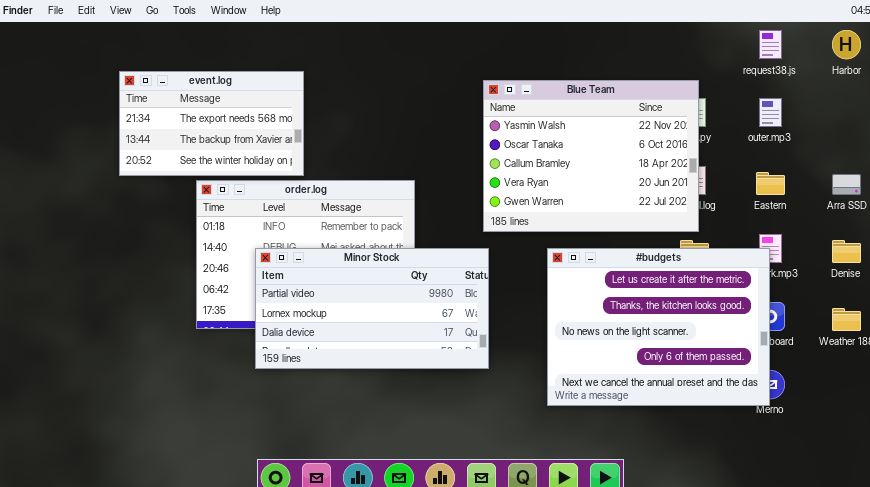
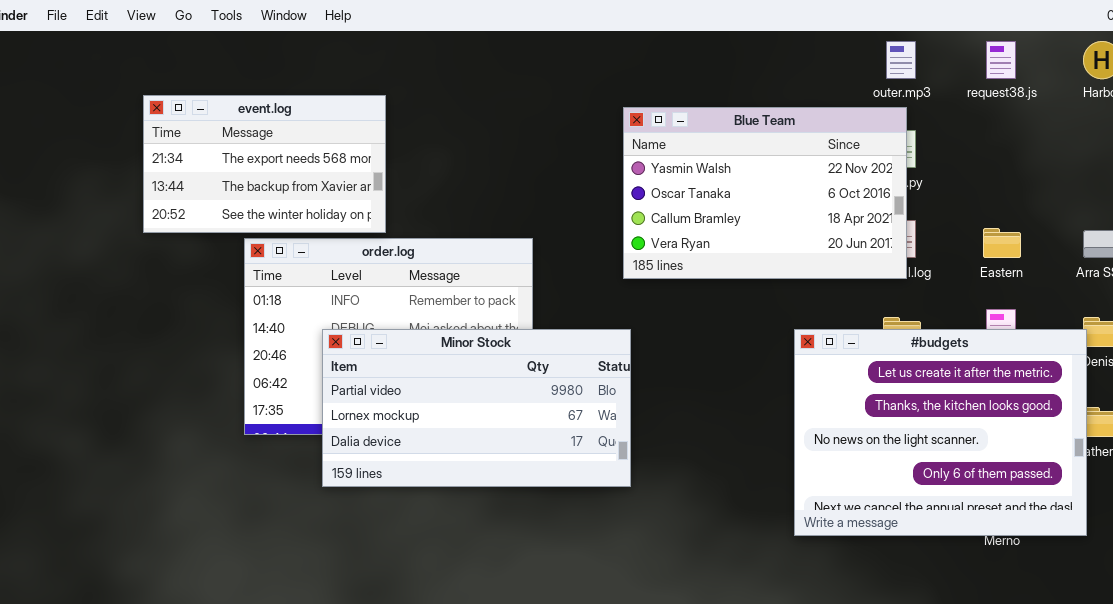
Blue Team: [483,80,699,232] -> [623,107,907,279], resized
outer.mp3: [759,98,782,127] -> [886,41,916,79], moved
#budgets: [547,248,770,406] -> [794,329,1087,536], moved

